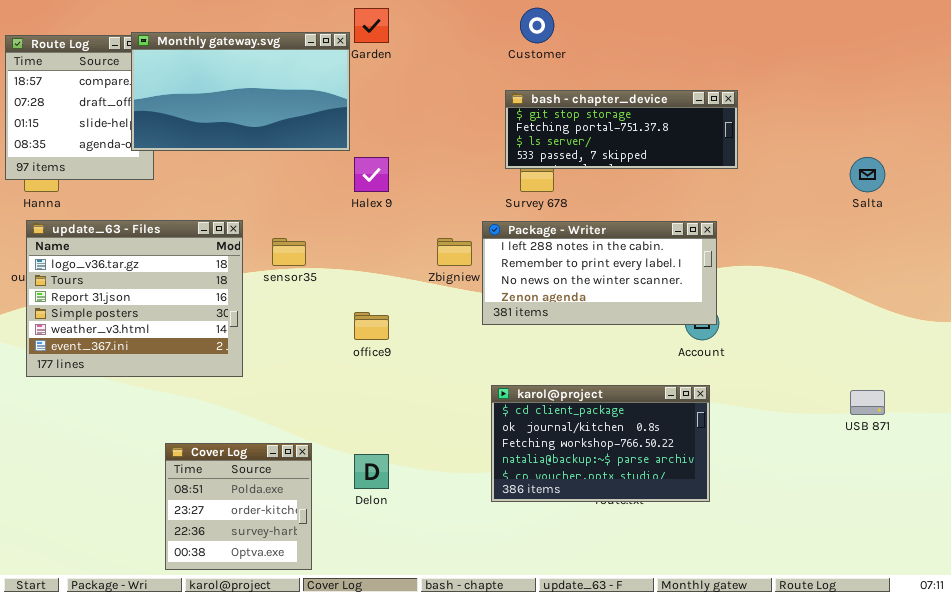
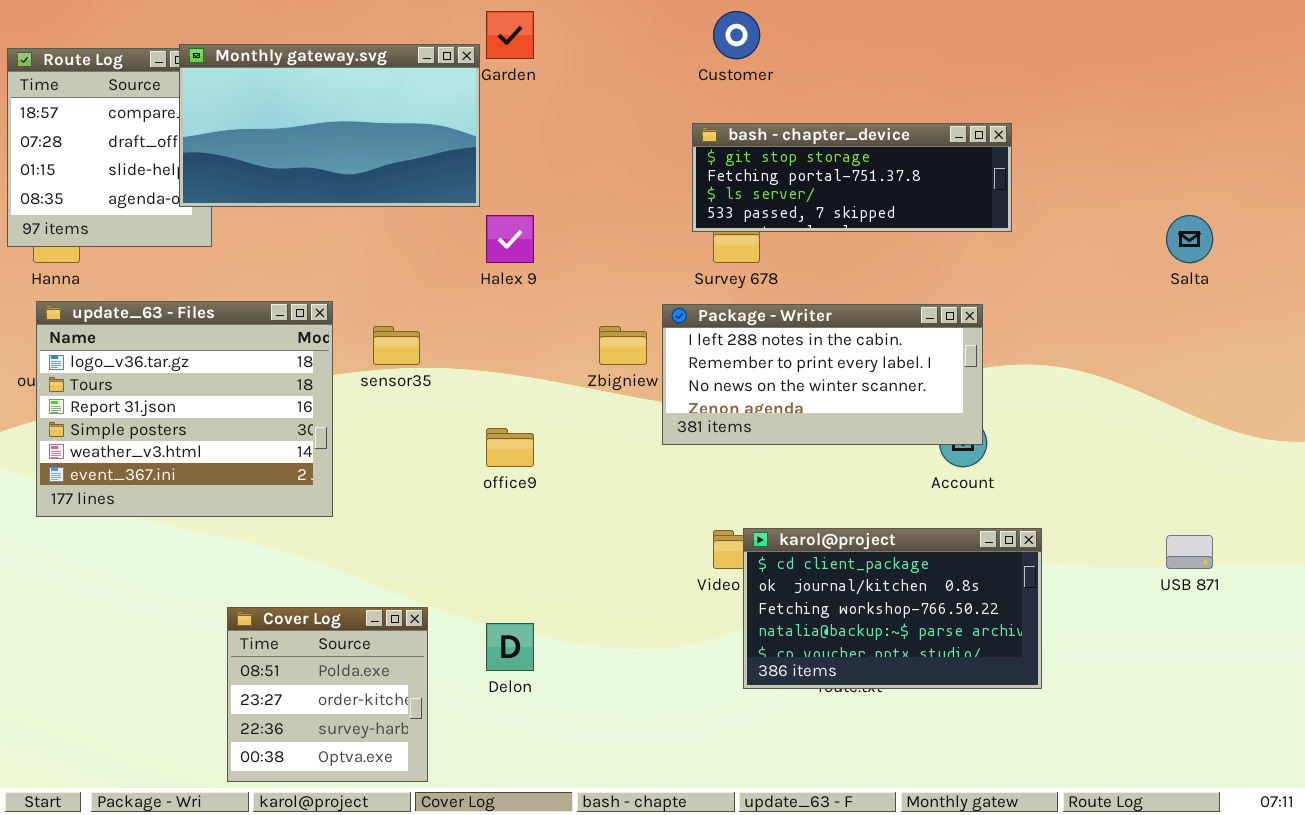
karol@project: [491,385,710,502] -> [743,528,1042,689], moved

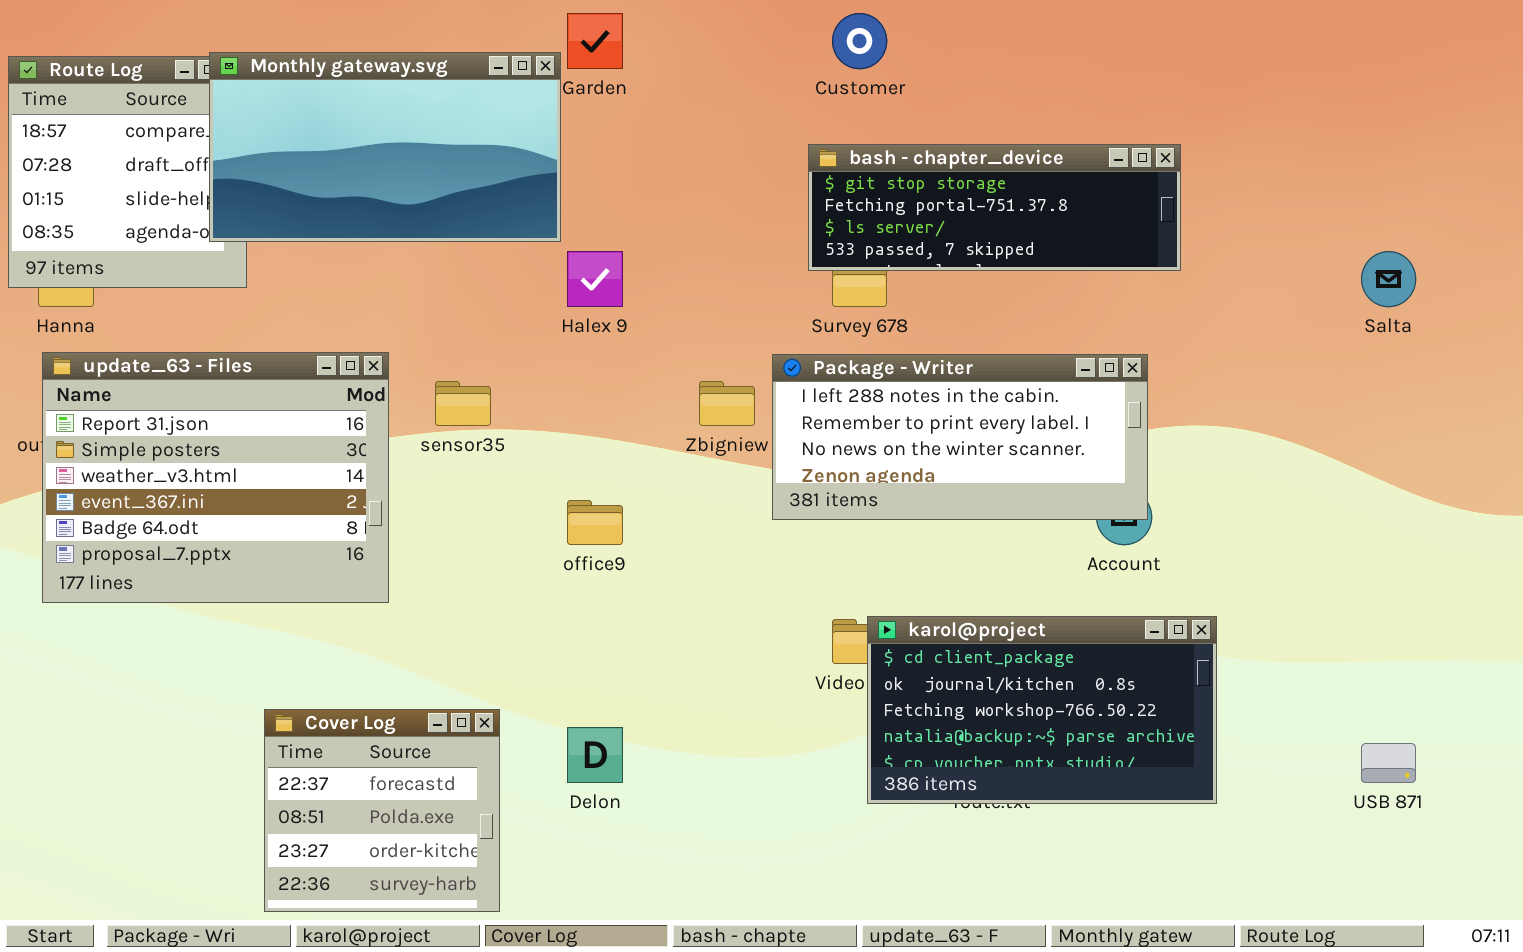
update_63 - Files: [36,301,333,517] -> [42,352,389,603], scrolled down 2 rows
USB 871: [1166,535,1213,569] -> [1361,743,1416,783], moved
Cover Log: [227,607,428,782] -> [264,709,500,912], scrolled up 1 row

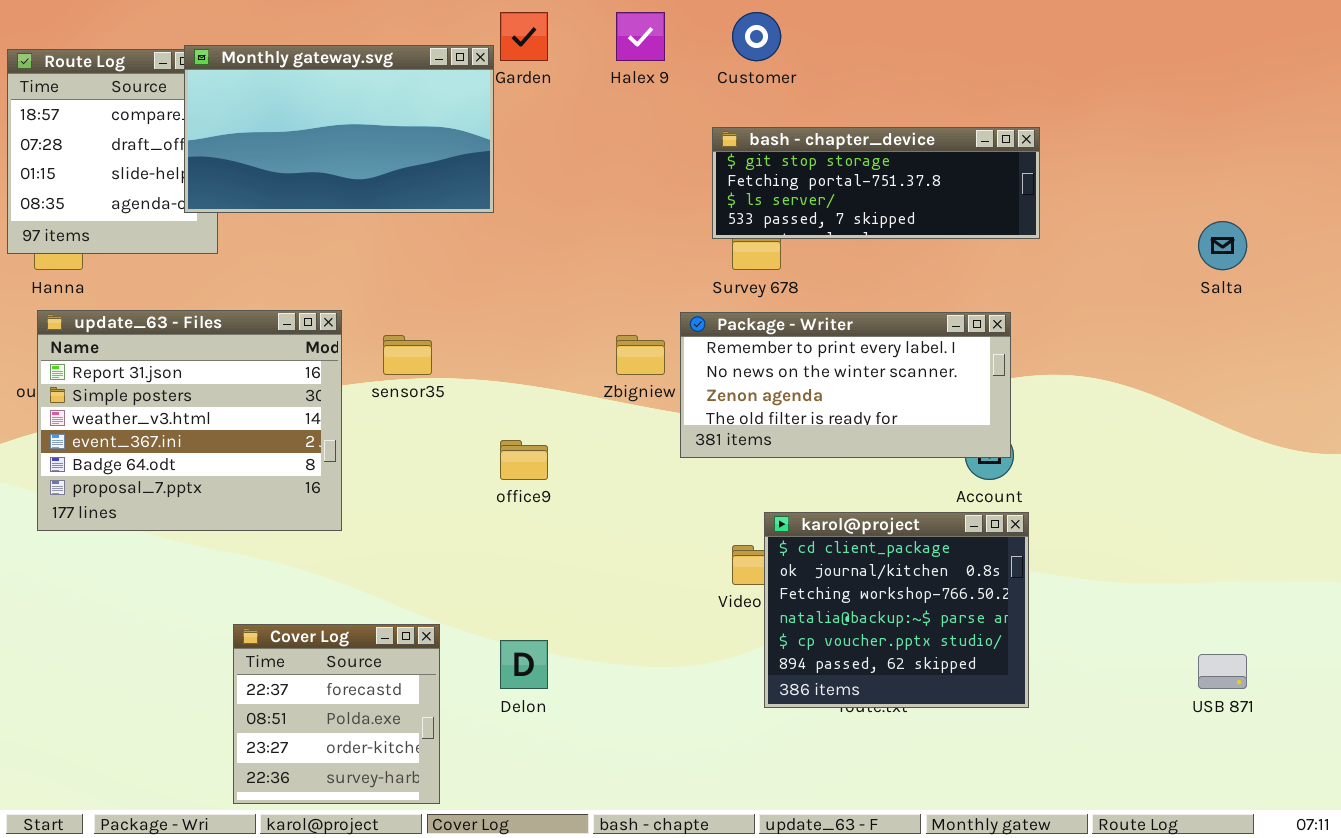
Halex 9: [567,251,623,307] -> [616,12,665,61], moved
Package - Writer: [772,354,1148,520] -> [680,312,1011,458], scrolled down 1 row
karol@project: [867,616,1217,804] -> [764,512,1029,708], resized

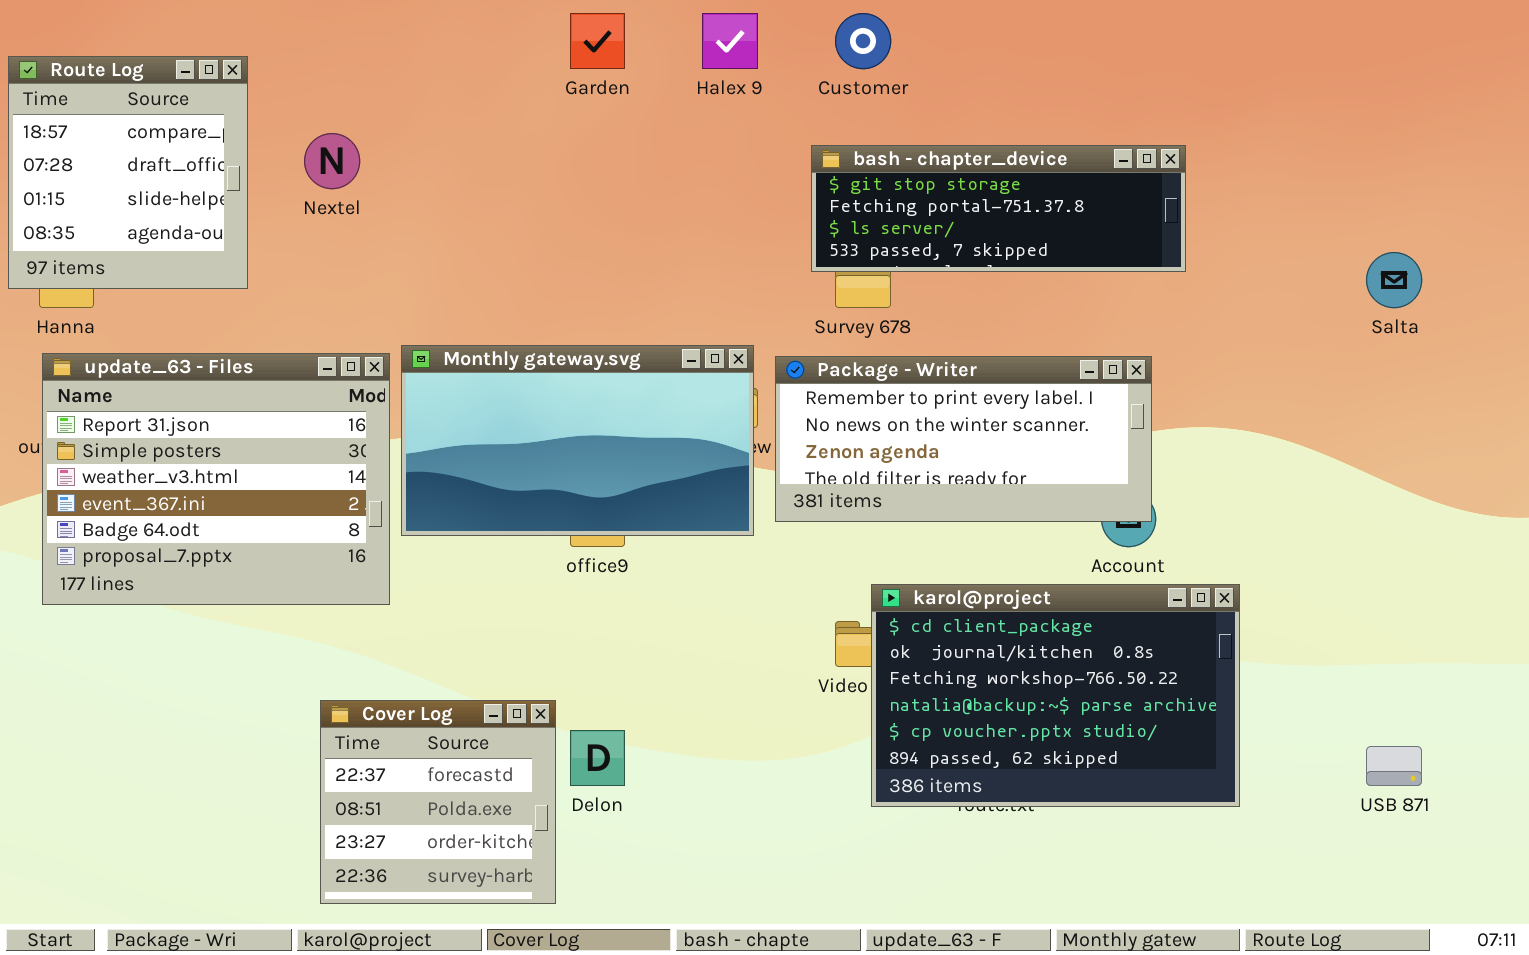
Monthly gateway.svg: [184,45,494,213] -> [401,345,754,536], moved
karol@project: [764,512,1029,708] -> [871,584,1240,807], resized
Cover Log: [233,624,440,804] -> [320,700,556,904], moved

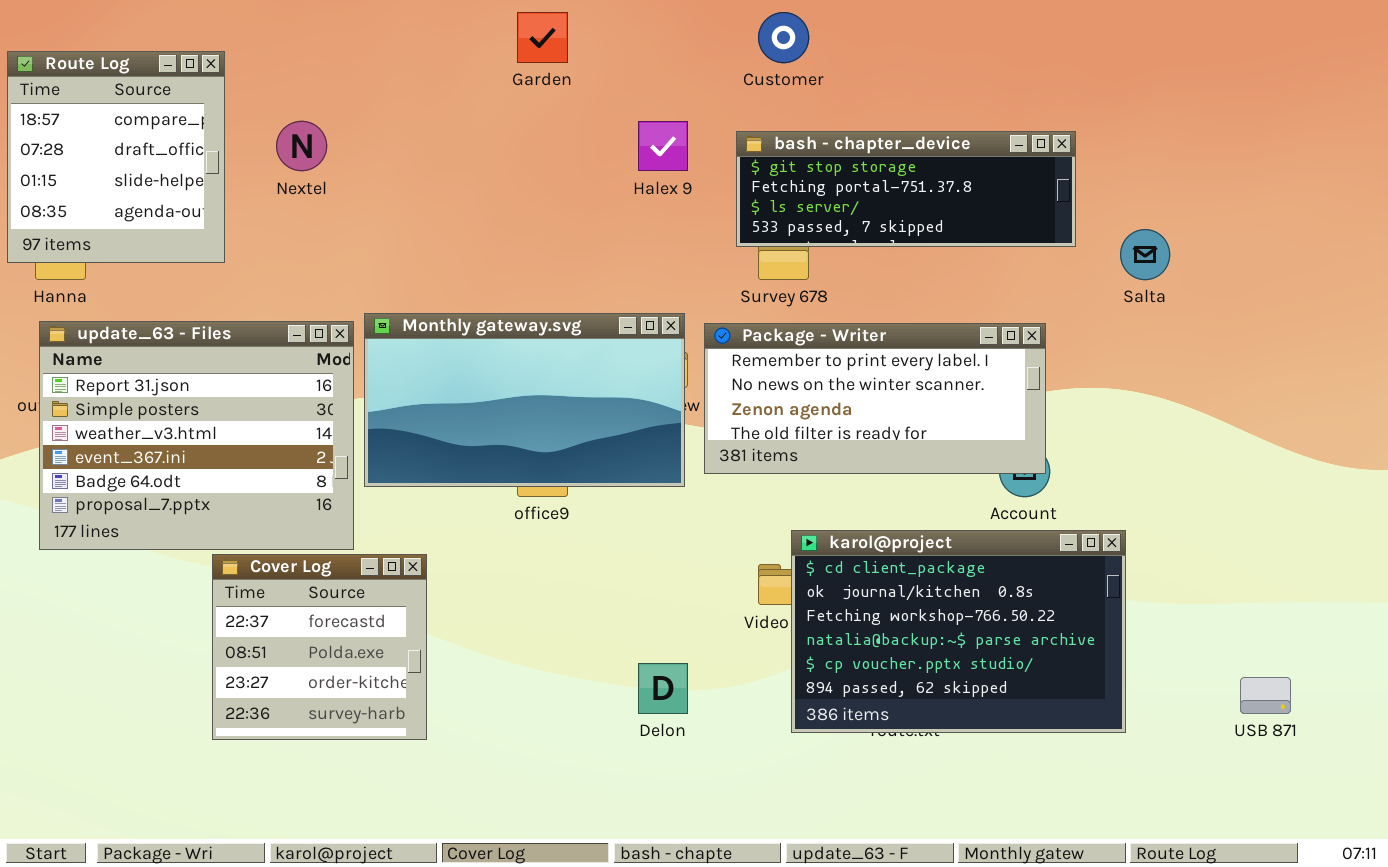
Halex 9: [702,13,758,69] -> [638,121,688,171], moved
Salta: [1366,252,1422,308] -> [1120,229,1170,280], moved
Cover Log: [320,700,556,904] -> [212,554,427,740], moved
Delon: [570,730,625,786] -> [638,663,688,714], moved

